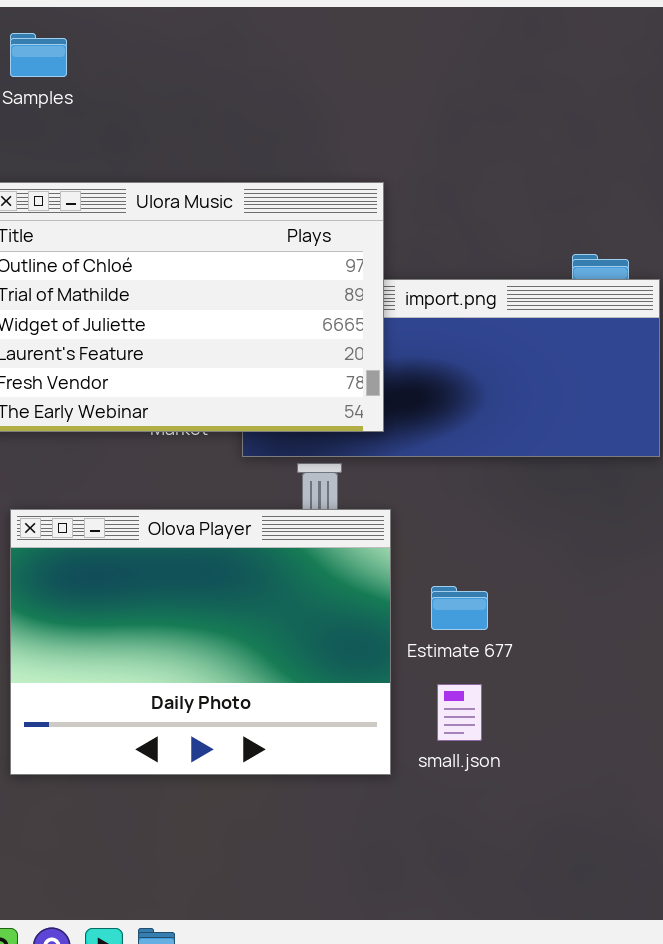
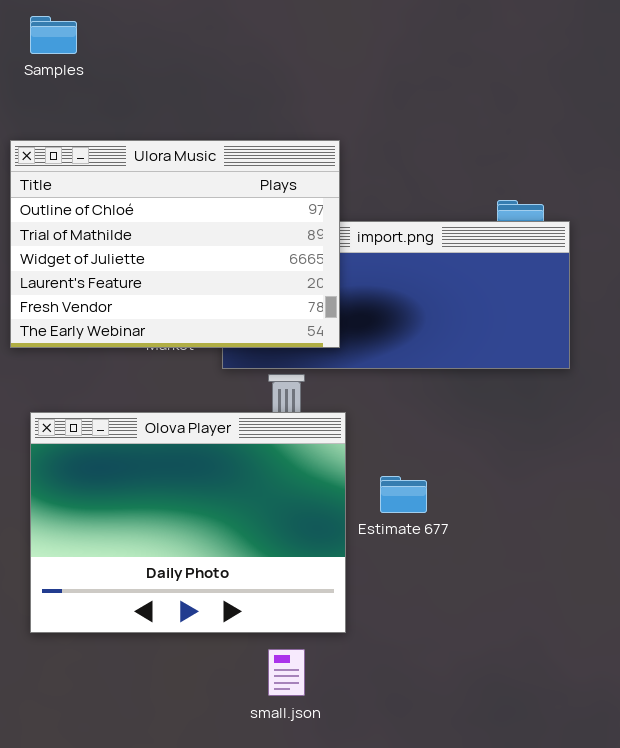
small.json: [437,684,482,741] -> [268,649,305,696], moved

